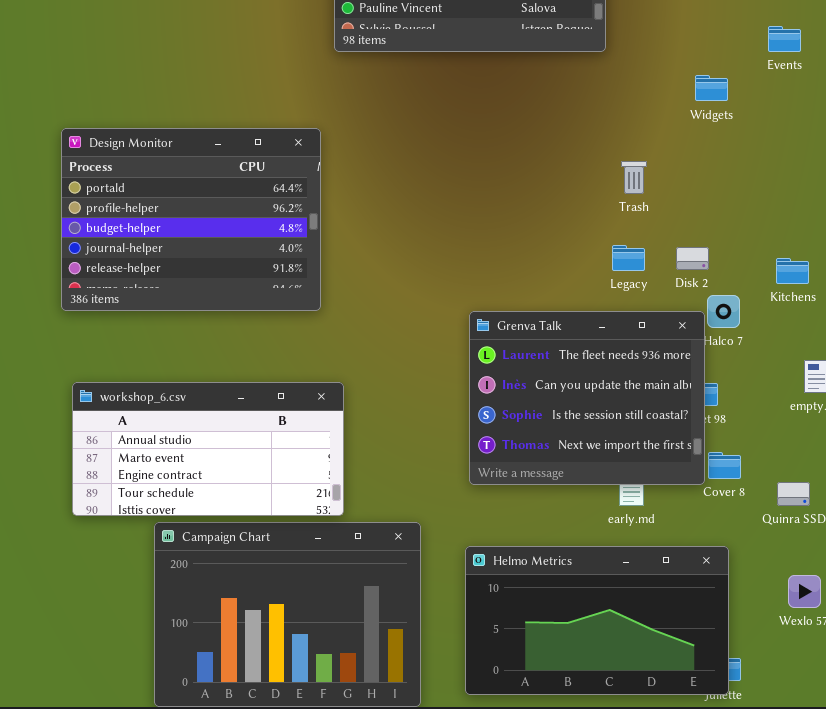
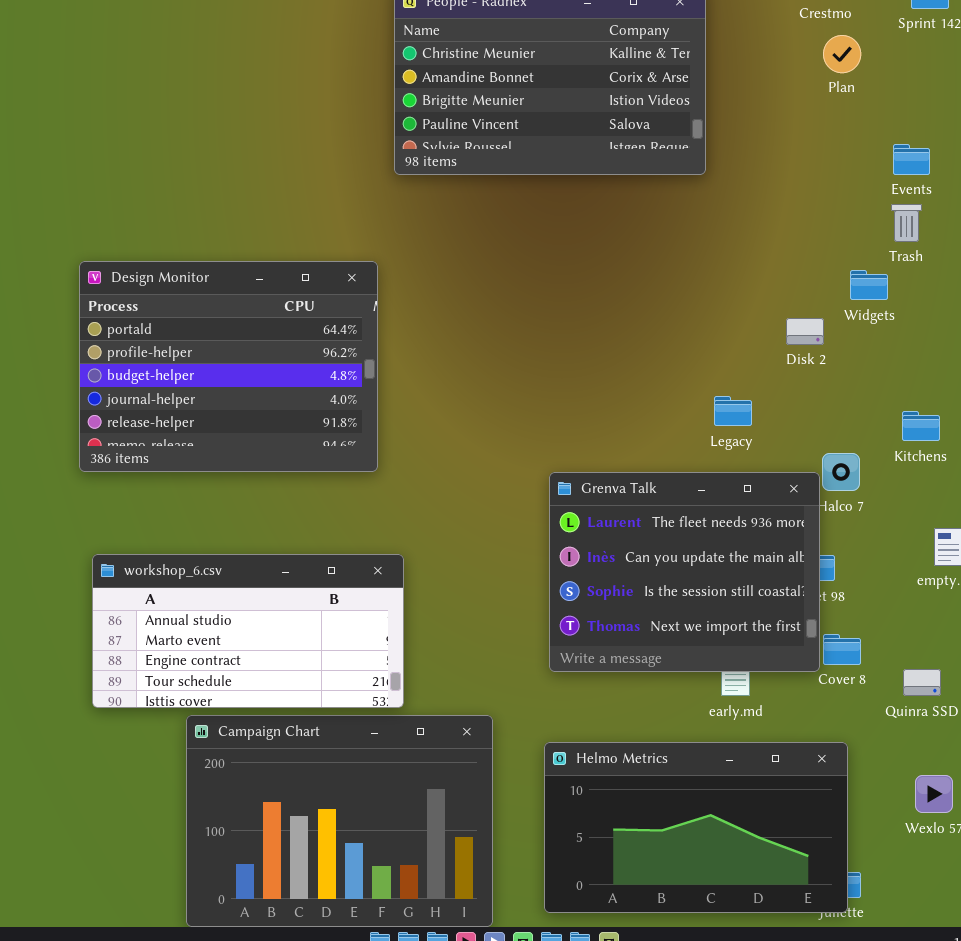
Widgets: [695,75,728,101] -> [850,270,888,300], moved
Trash: [621,161,647,194] -> [891,204,922,242], moved
Disk 2: [676,247,709,270] -> [786,318,824,345], moved

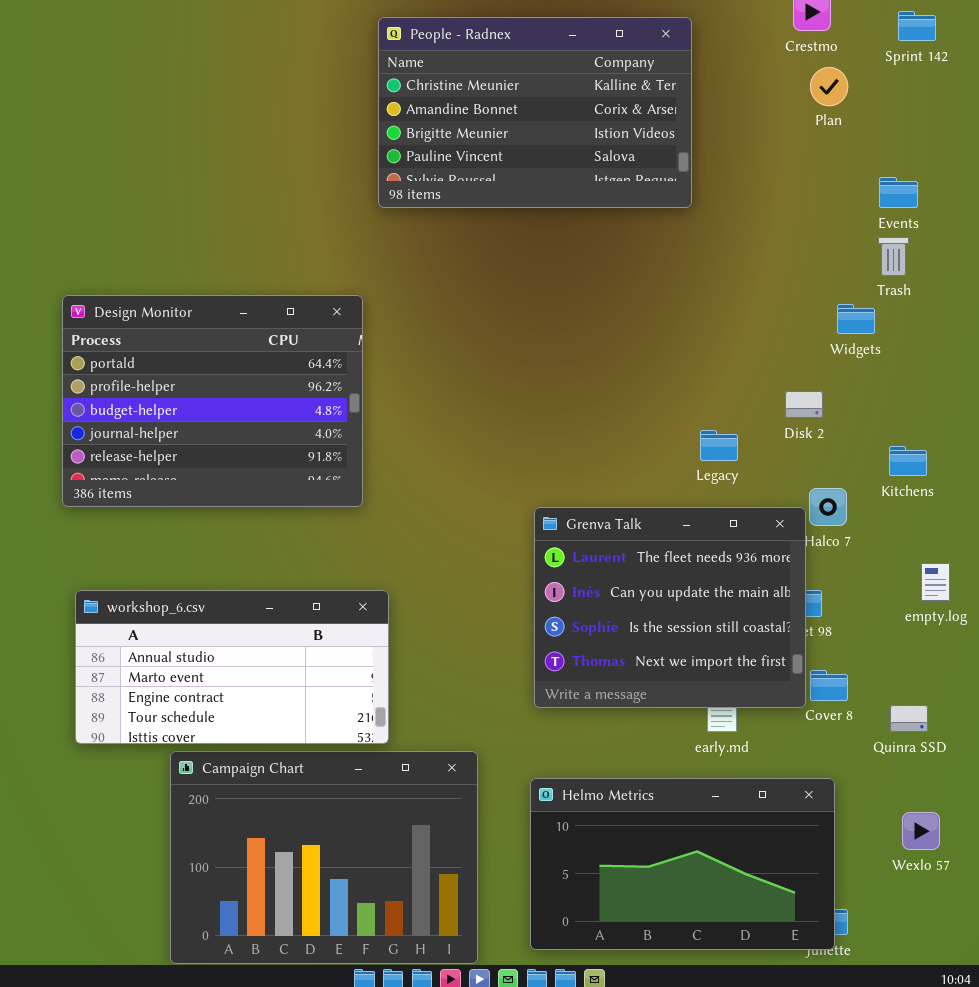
Disk 2: [786,318,824,345] -> [785,391,823,418], moved

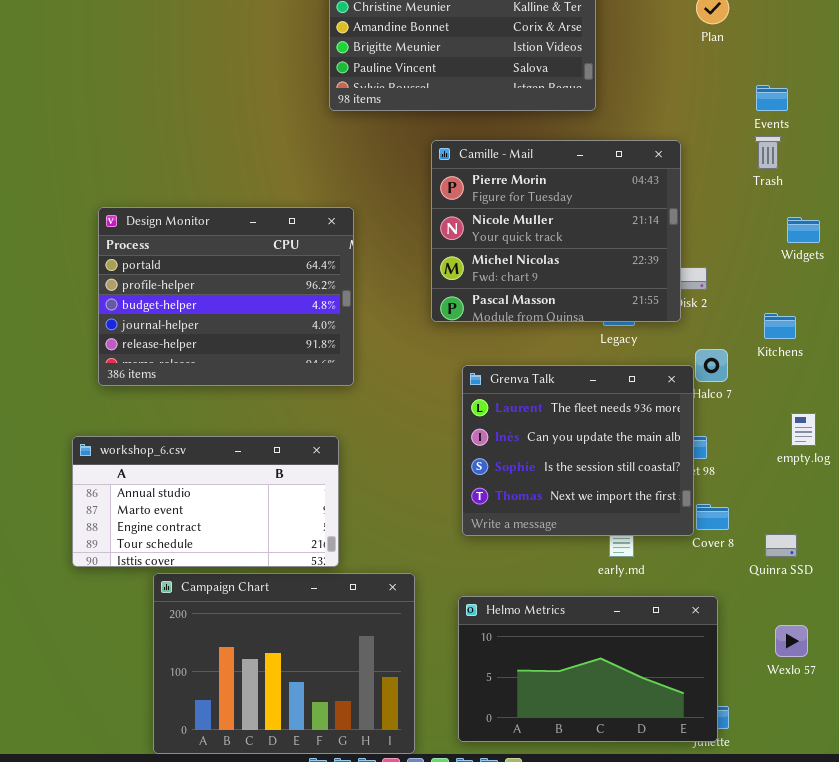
Camille - Mail: none -> [431,140,681,322], opened
Design Monitor: [62,295,363,507] -> [98,207,354,386], moved
Widgets: [837,304,875,334] -> [787,217,820,243], moved

